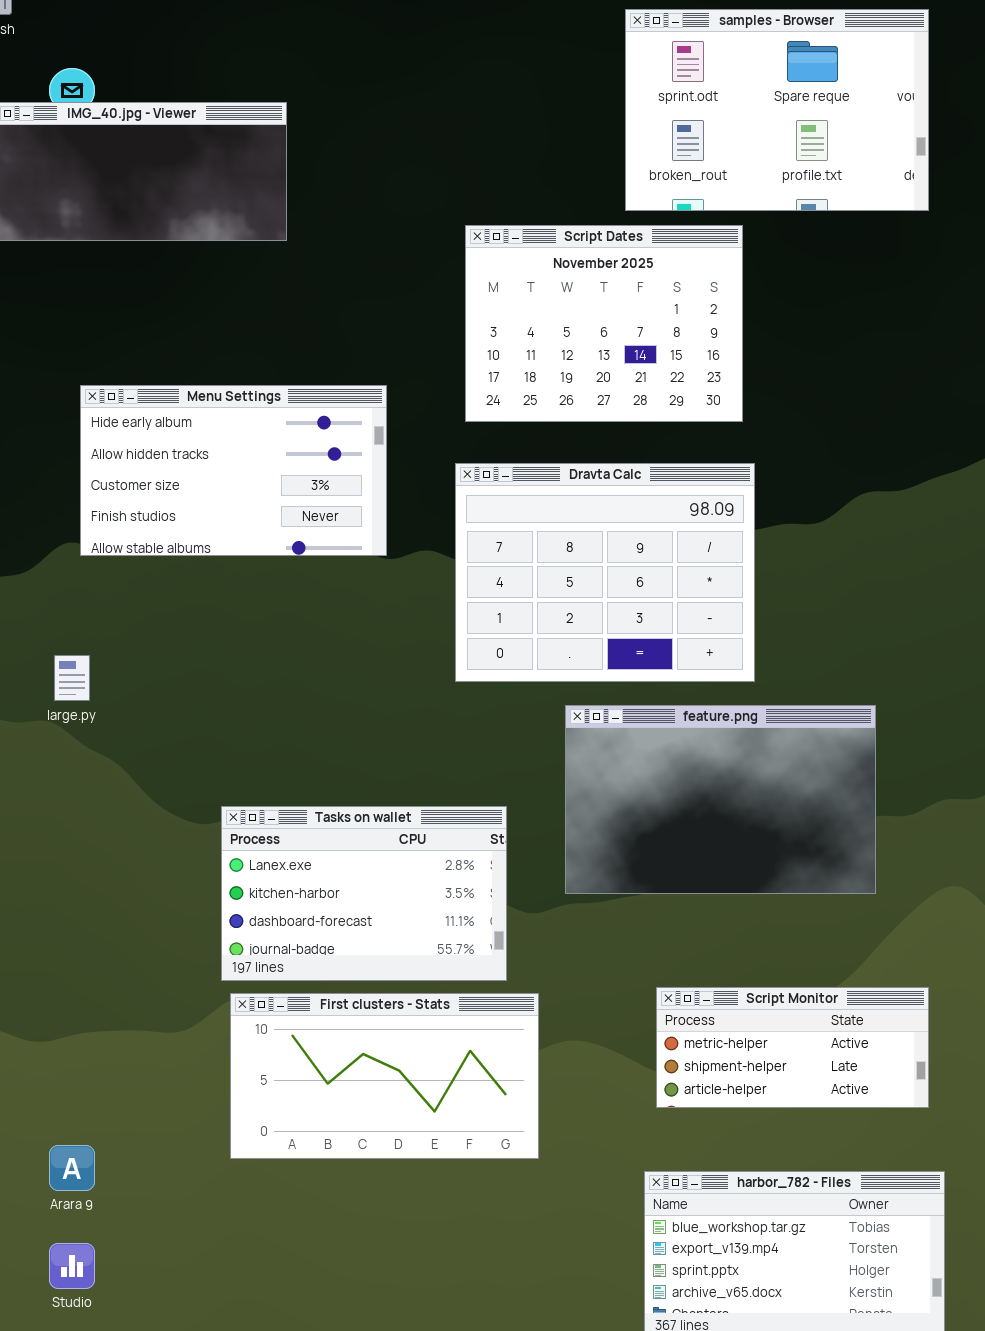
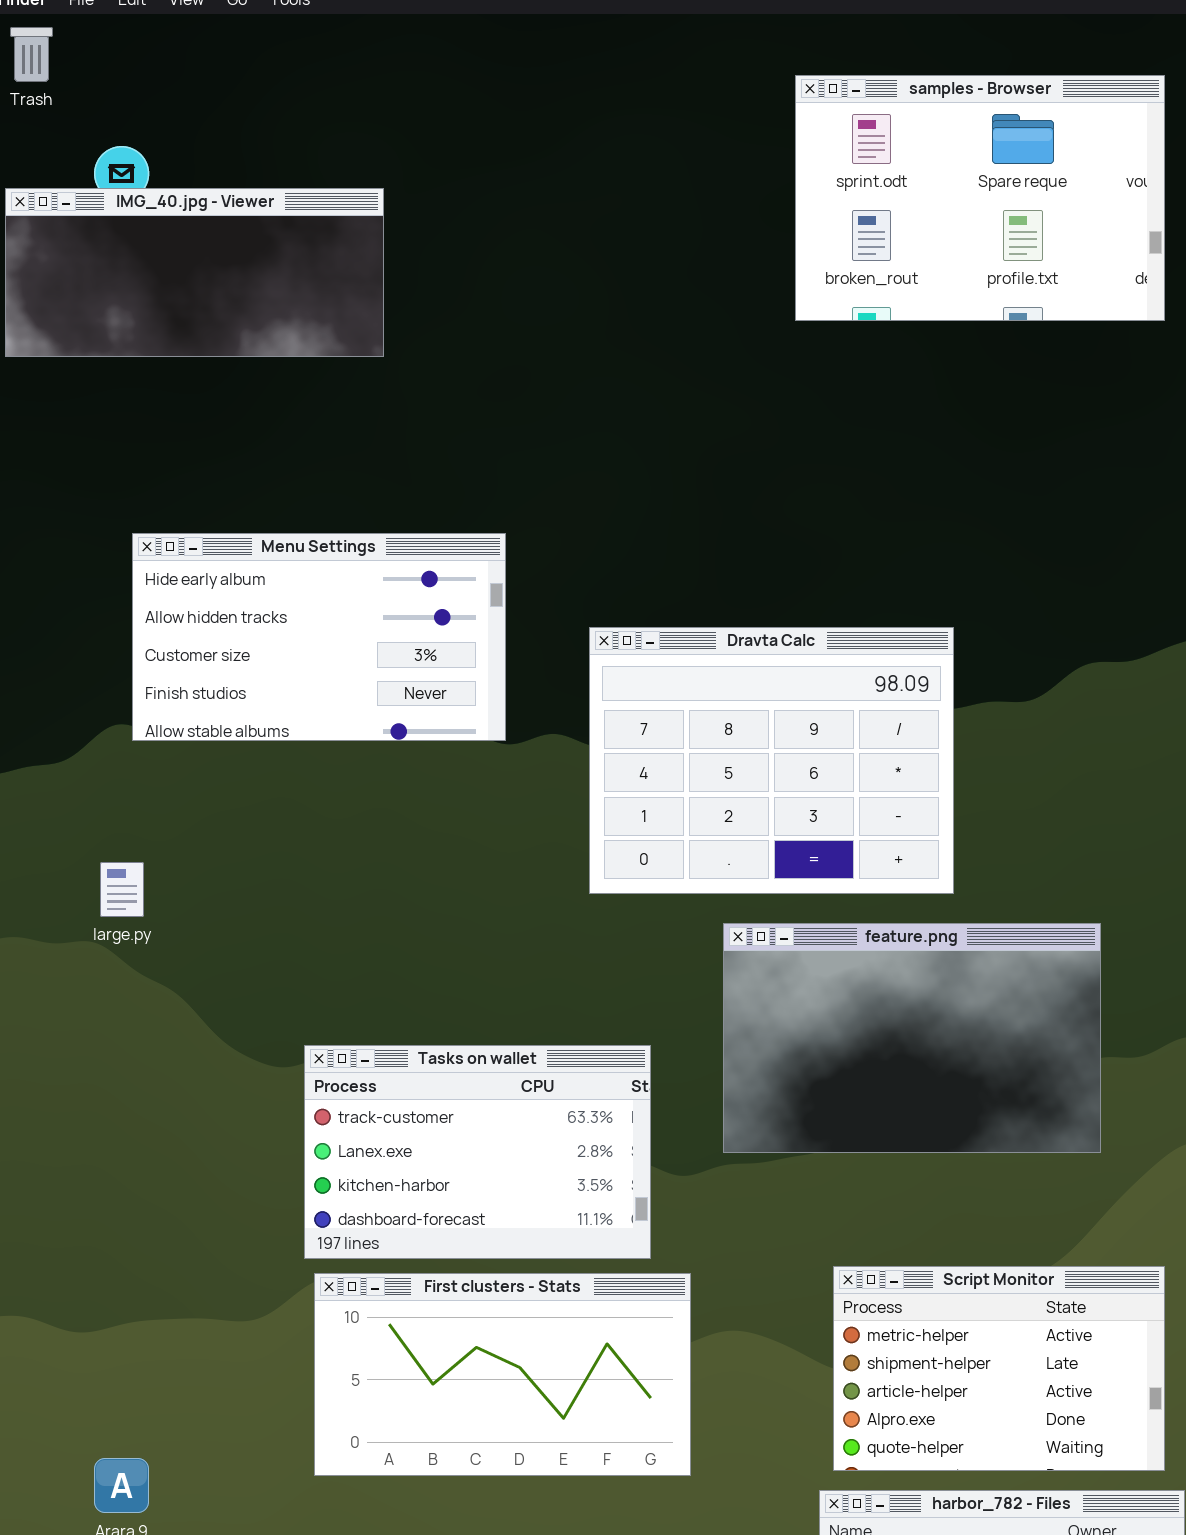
Script Dates: [465,225,743,422] -> none, closed
Tasks on wallet: [221,806,507,981] -> [304,1045,651,1259], scrolled up 1 row
Script Monitor: [656,987,929,1108] -> [833,1266,1165,1471], resized

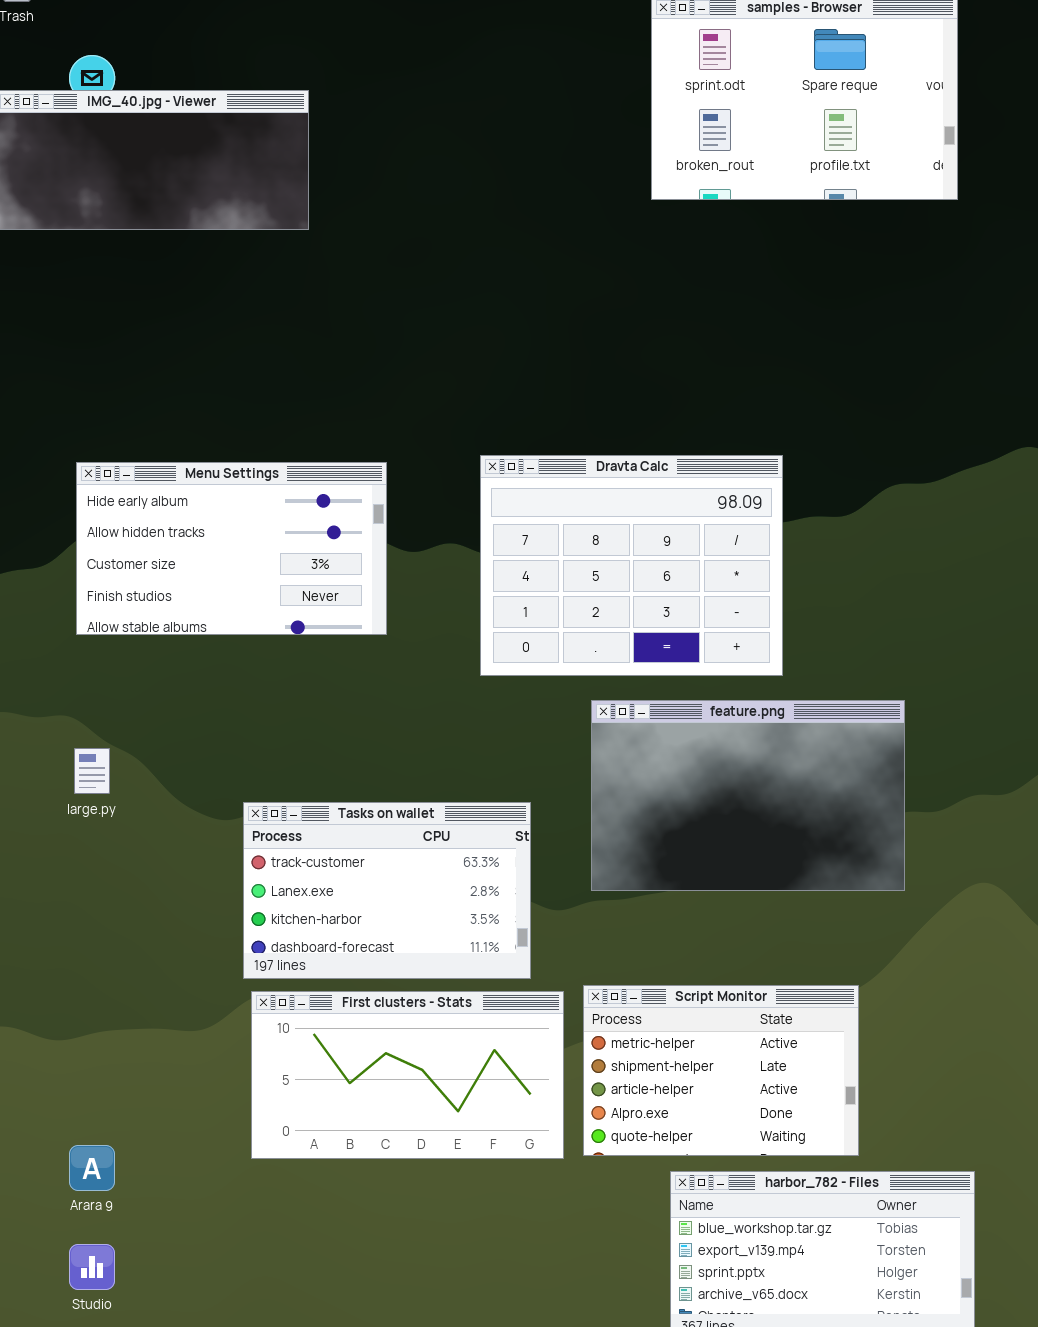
Menu Settings: [132,533,506,741] -> [76,462,387,635], moved
large.py: [100,862,144,917] -> [74,748,110,794], moved
Script Monitor: [833,1266,1165,1471] -> [583,985,859,1156], moved

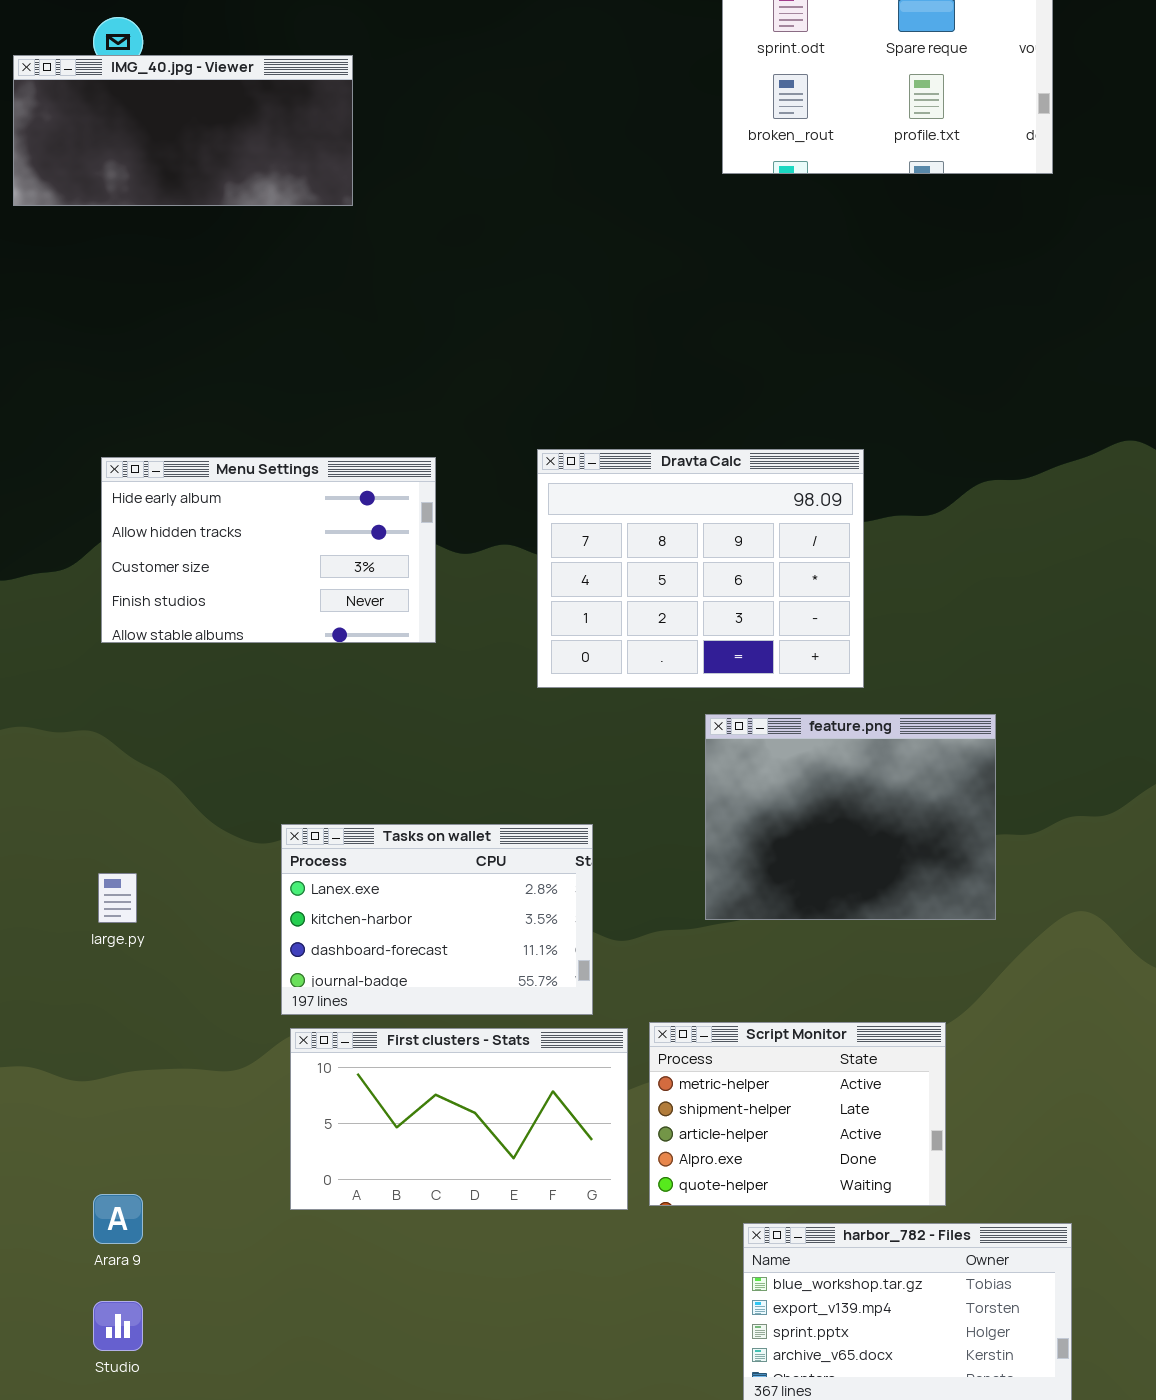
feature.png: [591,700,905,891] -> [705,714,996,920], resized
large.py: [74,748,110,794] -> [98,873,137,923], moved
Tasks on wallet: [243,802,531,979] -> [281,824,593,1015], scrolled down 1 row

